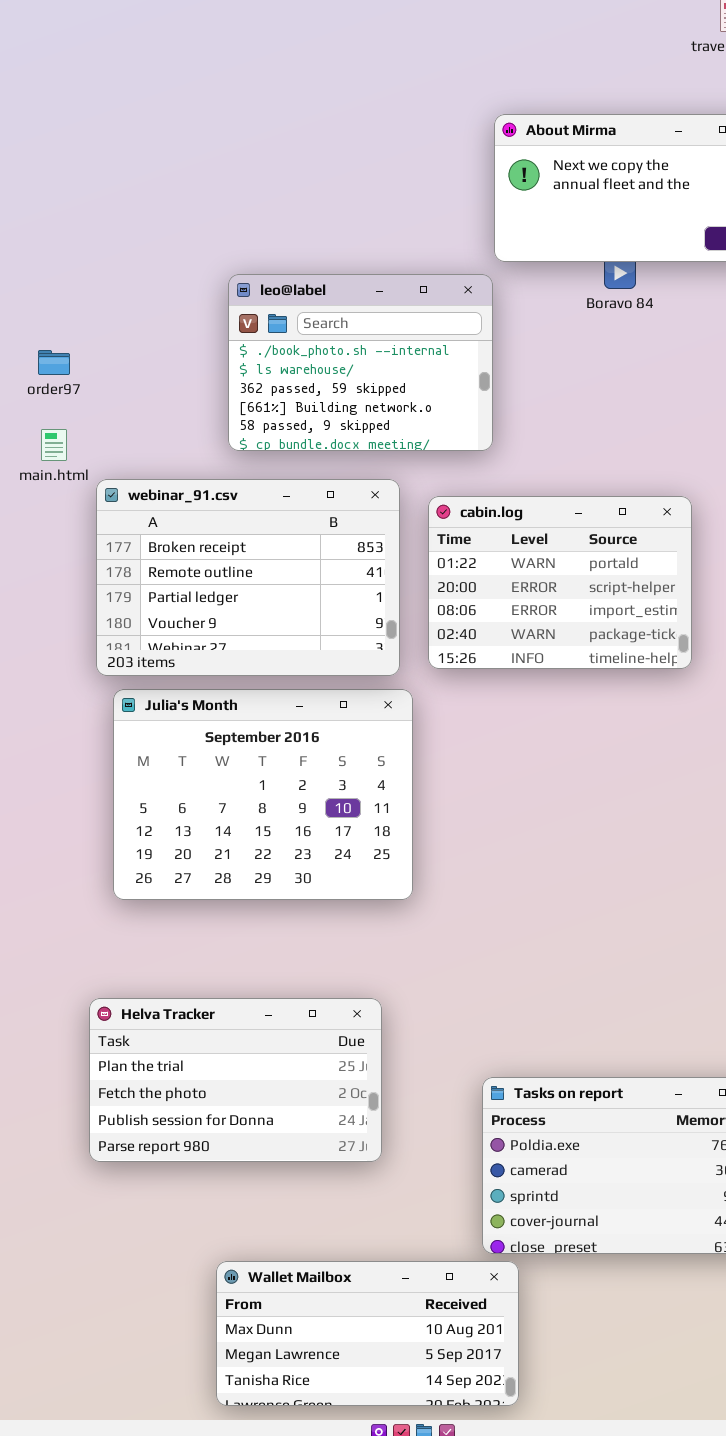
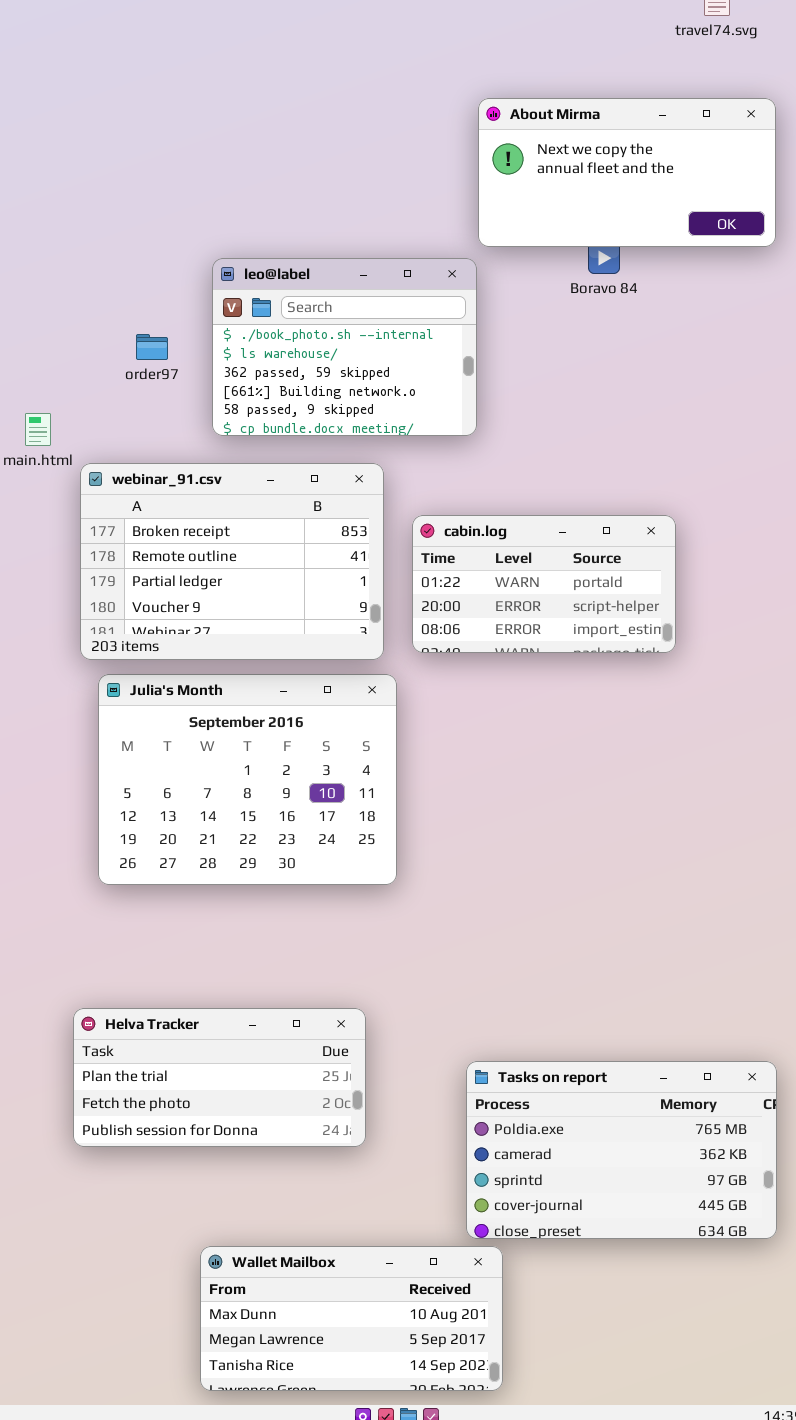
order97: [38,350,70,375] -> [136,334,168,360], moved
cabin.log: [428,496,692,669] -> [412,515,676,653], resized
Helva Tracker: [89,998,382,1162] -> [73,1008,366,1147], resized

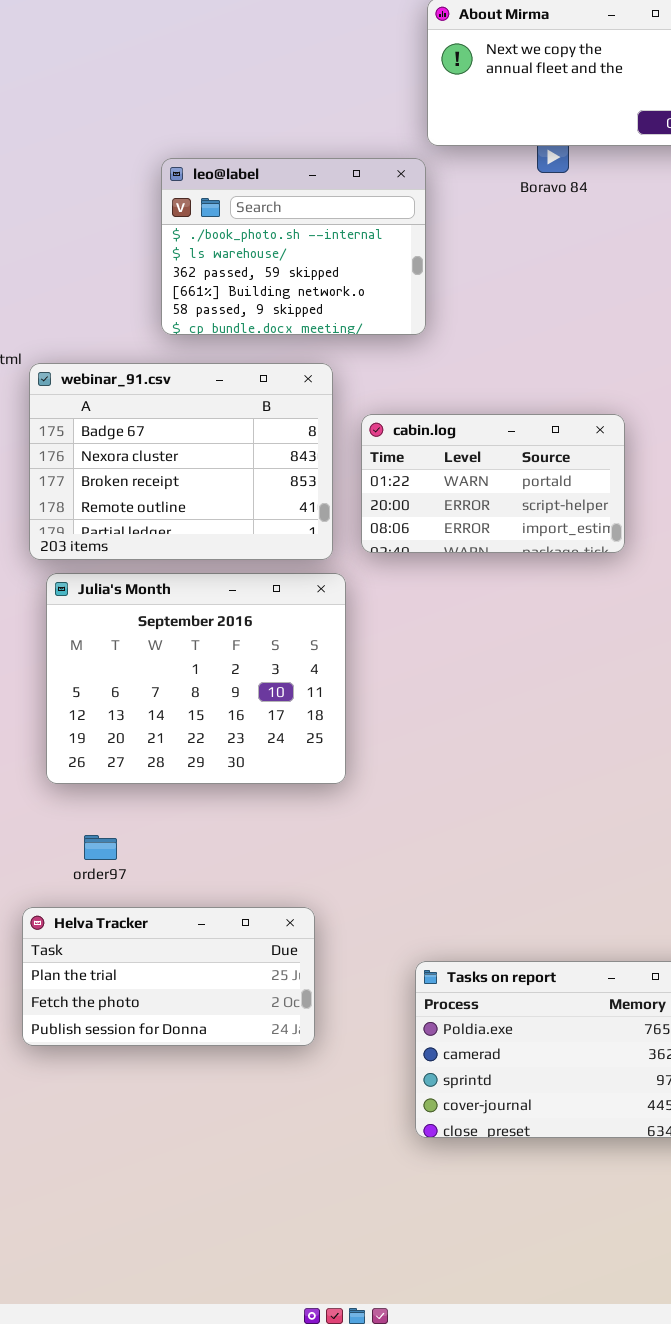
order97: [136,334,168,360] -> [84,835,117,860], moved
webinar_91.csv: [80,463,384,660] -> [29,363,333,560], scrolled up 2 rows
Wallet Mailbox: [200,1246,503,1391] -> none, closed

